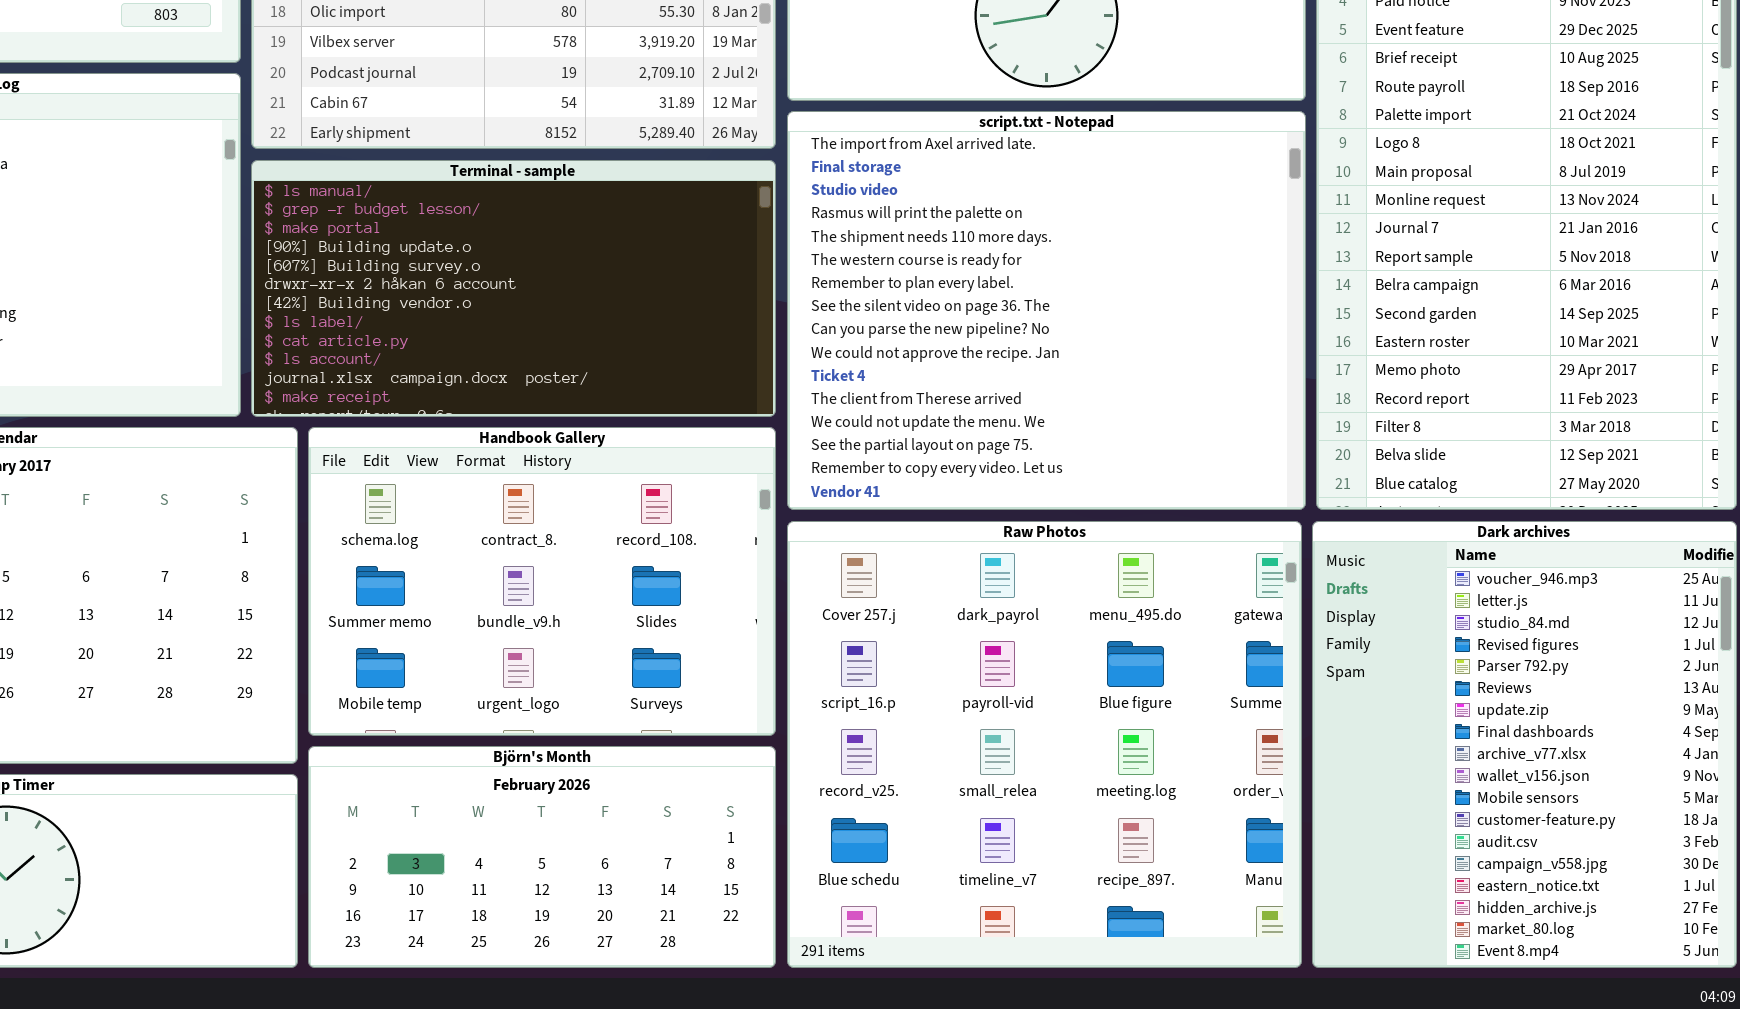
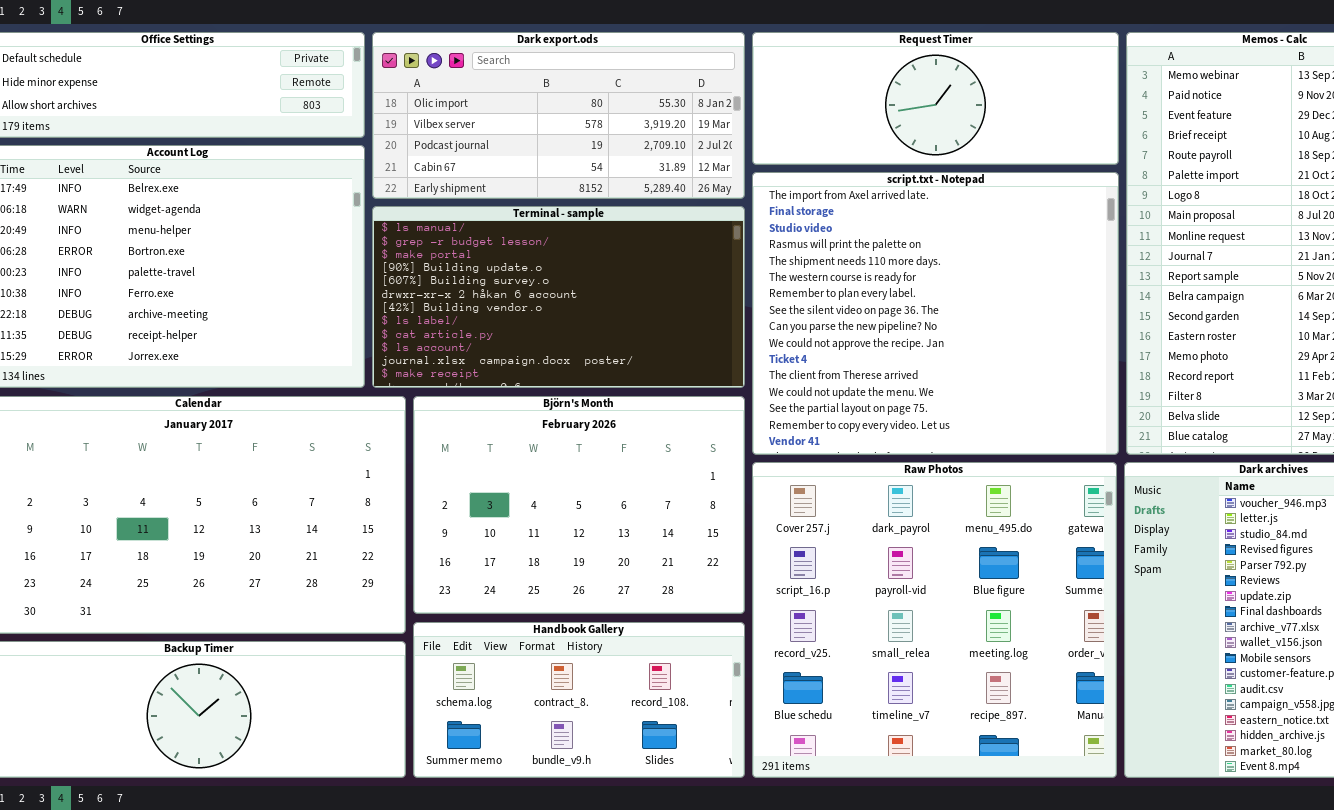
Handbook Gallery: [308,427,776,736] -> [413,622,745,778], moved, resized
Björn's Month: [308,746,776,968] -> [413,396,745,614], moved, resized

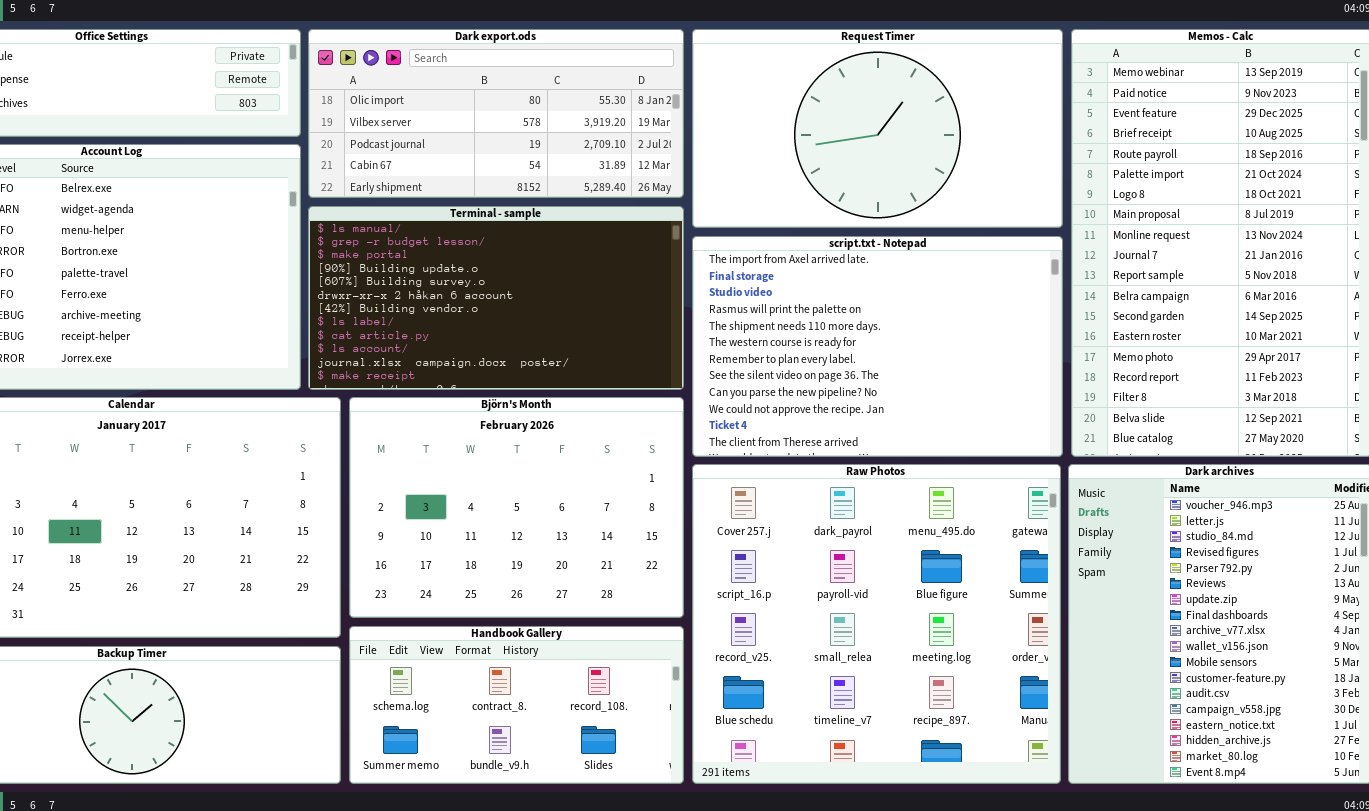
Request Timer: [752,32,1119,165] -> [692,29,1063,228], resized
script.txt - Notepad: [752,172,1119,455] -> [692,236,1063,457], resized

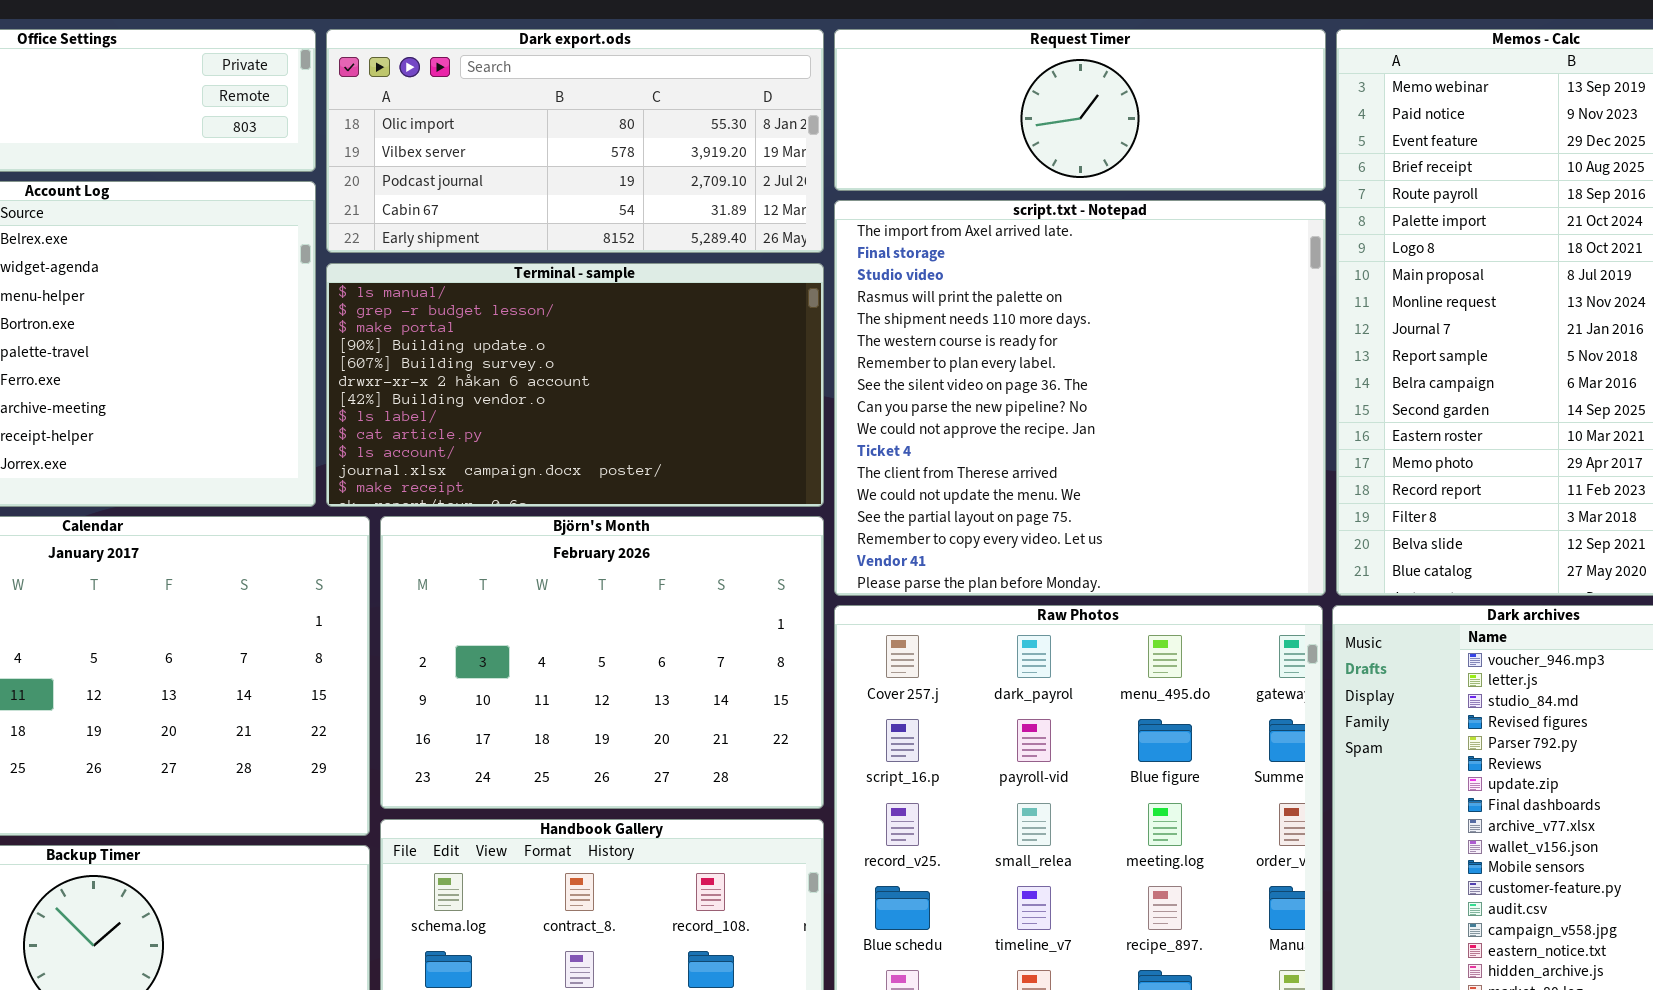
Request Timer: [692,29,1063,228] -> [834,29,1326,191], resized
script.txt - Notepad: [692,236,1063,457] -> [834,200,1326,596], resized

